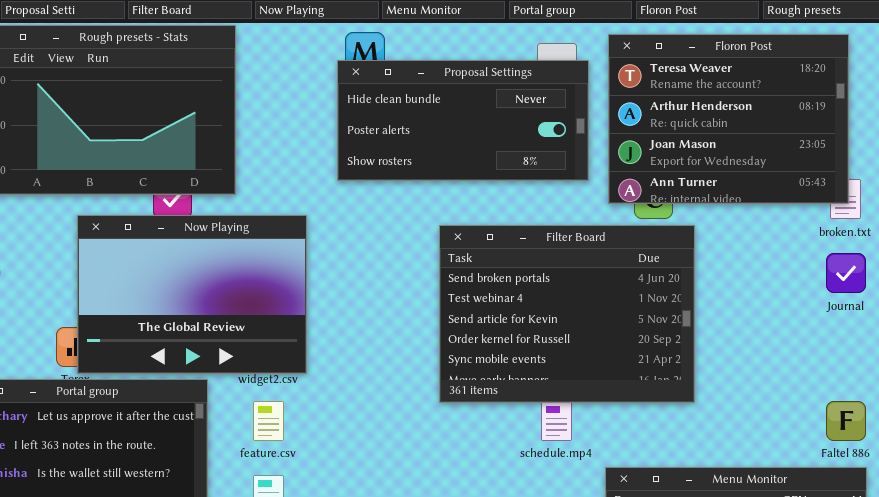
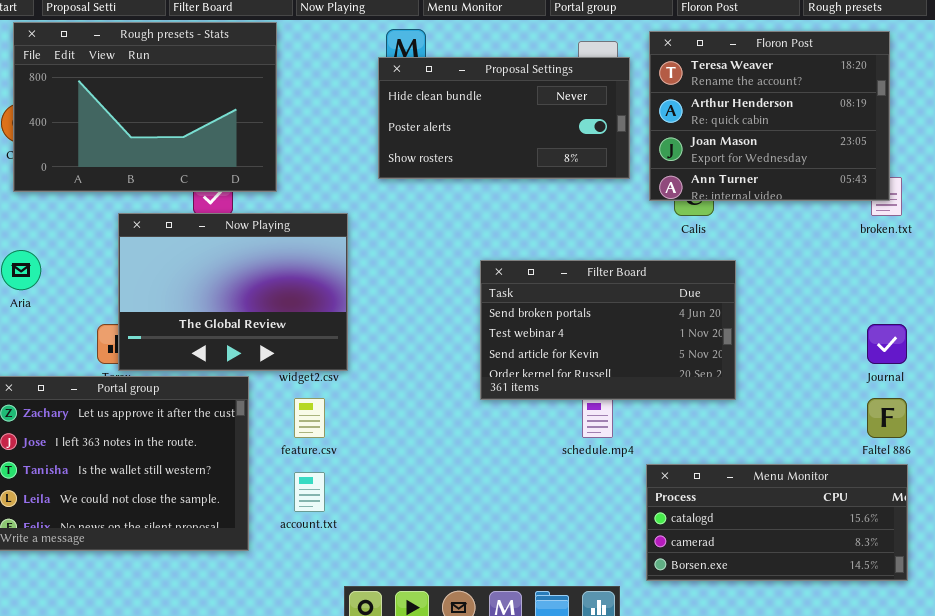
Filter Board: [439,225,695,403] -> [480,260,736,400], resized
Journal: [826,253,866,293] -> [867,324,907,364], moved

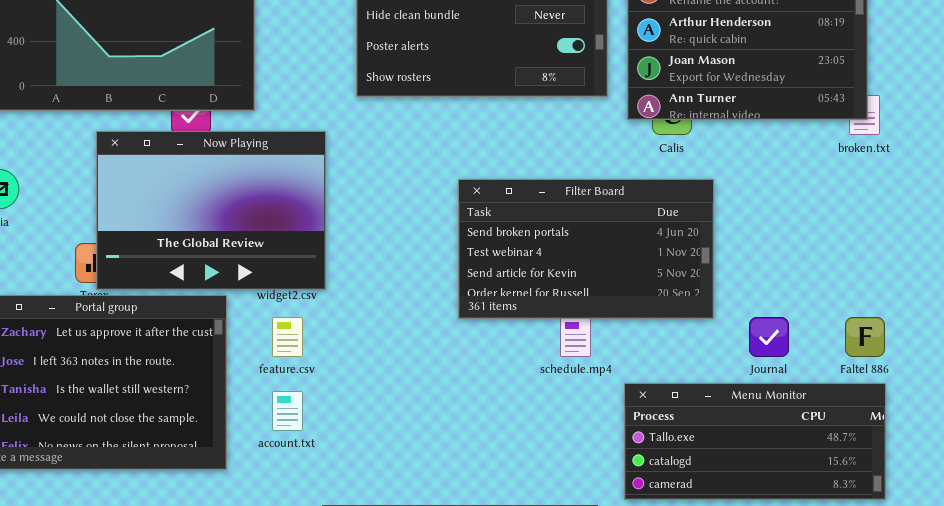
Journal: [867,324,907,364] -> [749,317,789,357], moved
Menu Monitor: [646,464,908,581] -> [624,383,886,500], scrolled up 1 row

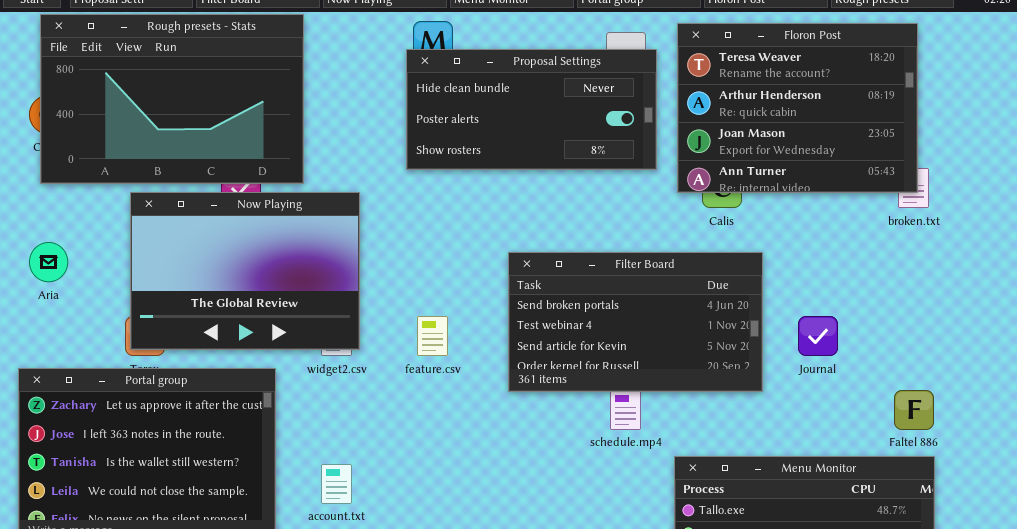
Now Playing: [96,131,326,290] -> [130,192,360,350], moved
feature.csv: [272,317,303,357] -> [417,316,448,356], moved
Journal: [749,317,789,357] -> [798,316,838,356], moved

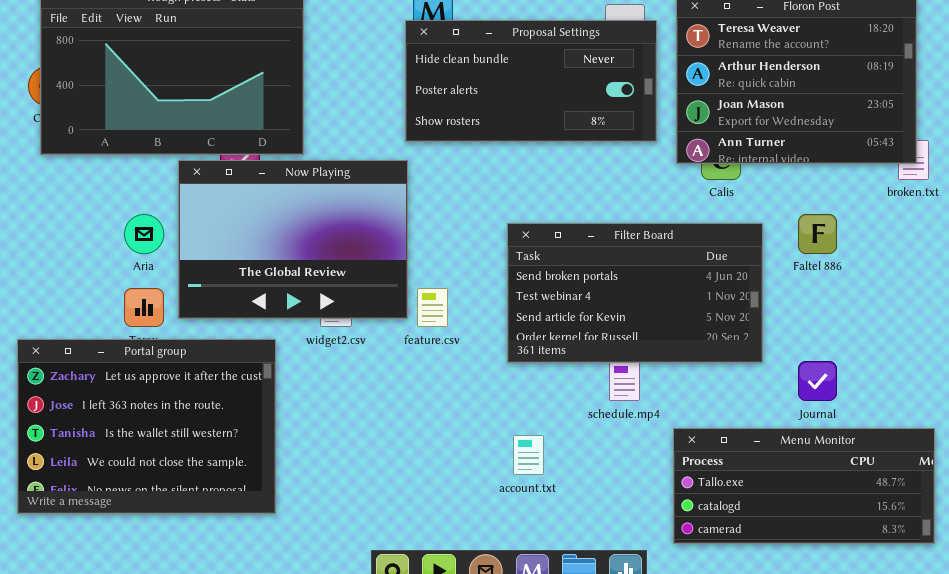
Now Playing: [130,192,360,350] -> [178,160,408,319], moved
Aria: [29,242,68,282] -> [124,214,164,254], moved
Journal: [798,316,838,356] -> [798,361,837,401], moved
Faltel 886: [894,390,934,430] -> [798,214,837,254], moved
account.txt: [321,464,352,504] -> [513,435,544,475], moved

